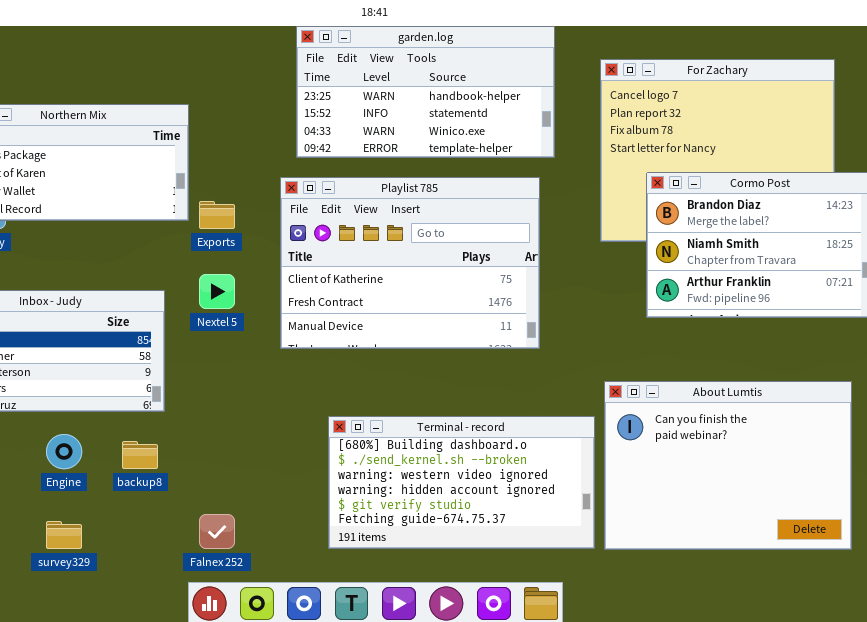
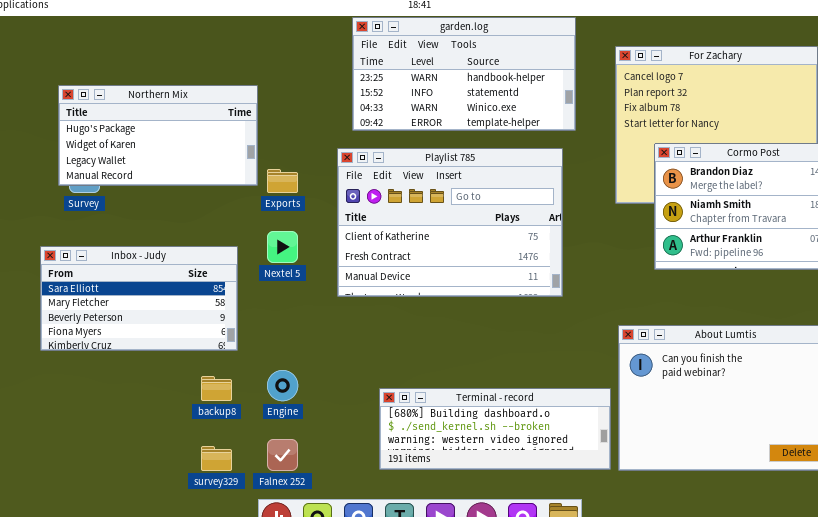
Terminal - record: [328,416,595,549] -> [379,388,611,470], resized
Engine: [46,434,82,469] -> [267,370,298,401], moved
survey329: [46,521,82,549] -> [201,446,232,471], moved

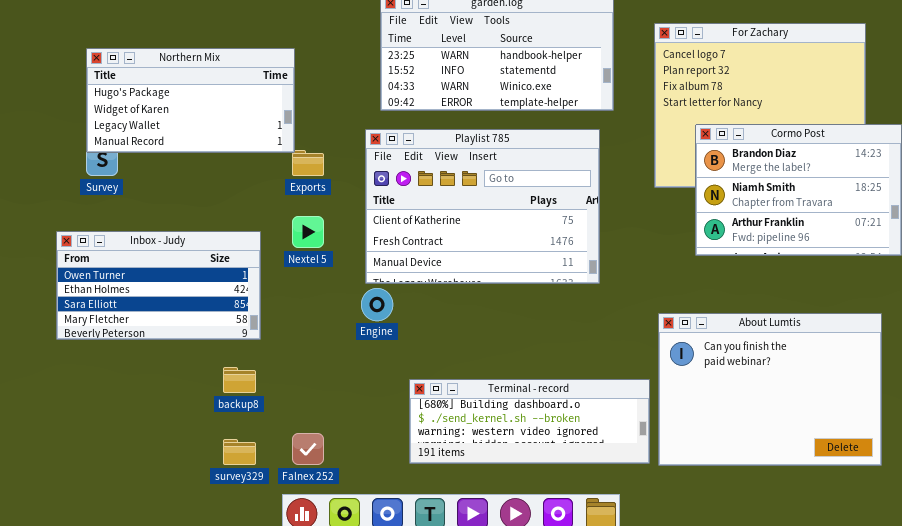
Northern Mix: [58,85,258,186] -> [86,48,295,153], moved
Inbox - Judy: [40,246,238,351] -> [56,231,261,340], scrolled up 2 rows
Engine: [267,370,298,401] -> [361,288,393,321], moved

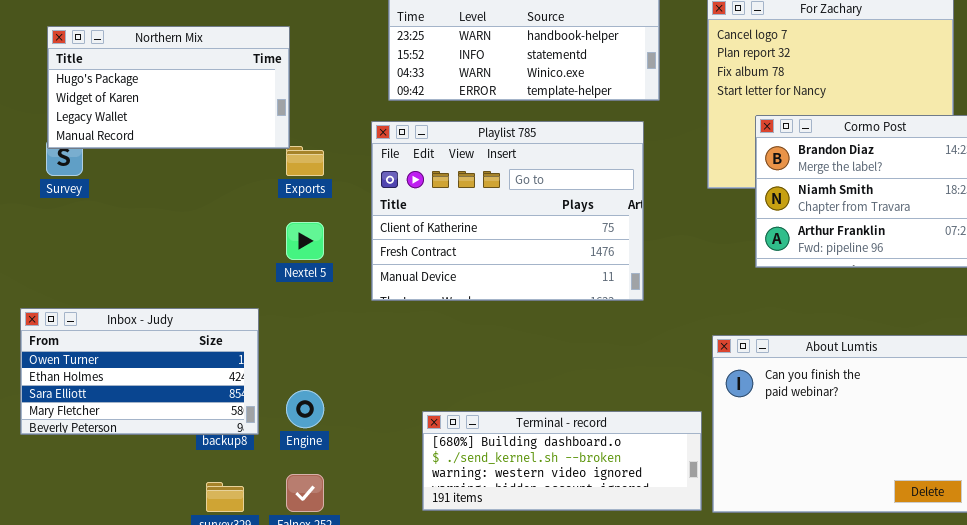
Inbox - Judy: [56,231,261,340] -> [20,308,259,435], moved
Engine: [361,288,393,321] -> [286,390,324,428], moved

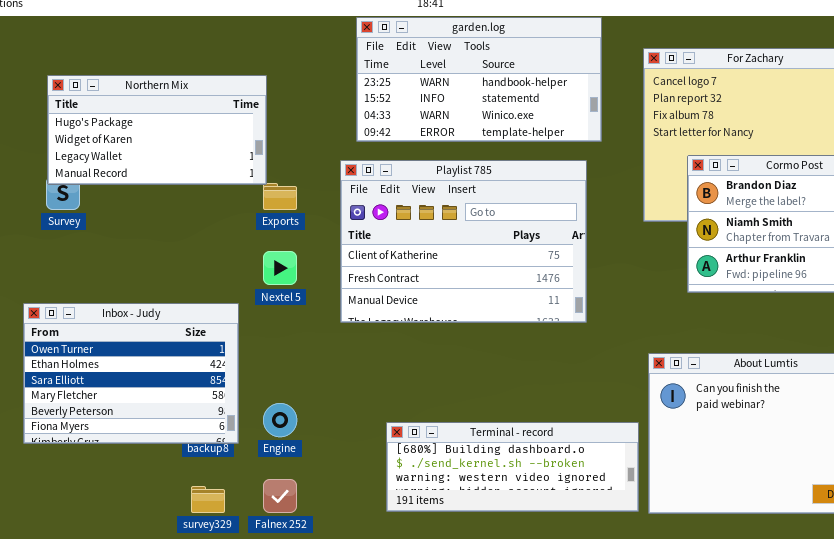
Inbox - Judy: [20,308,259,435] -> [23,303,239,444], resized

